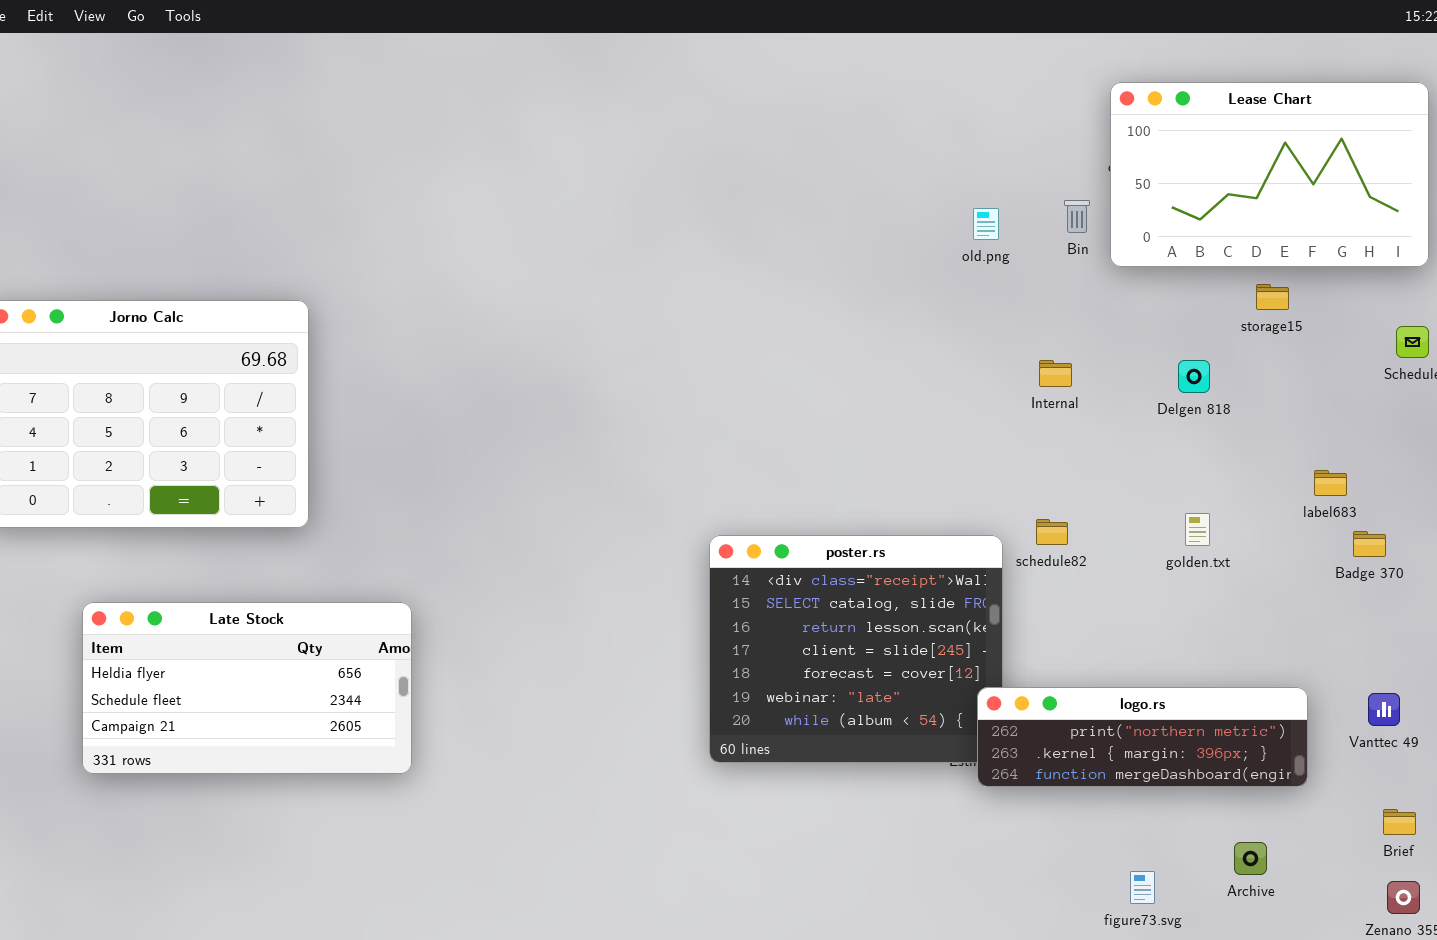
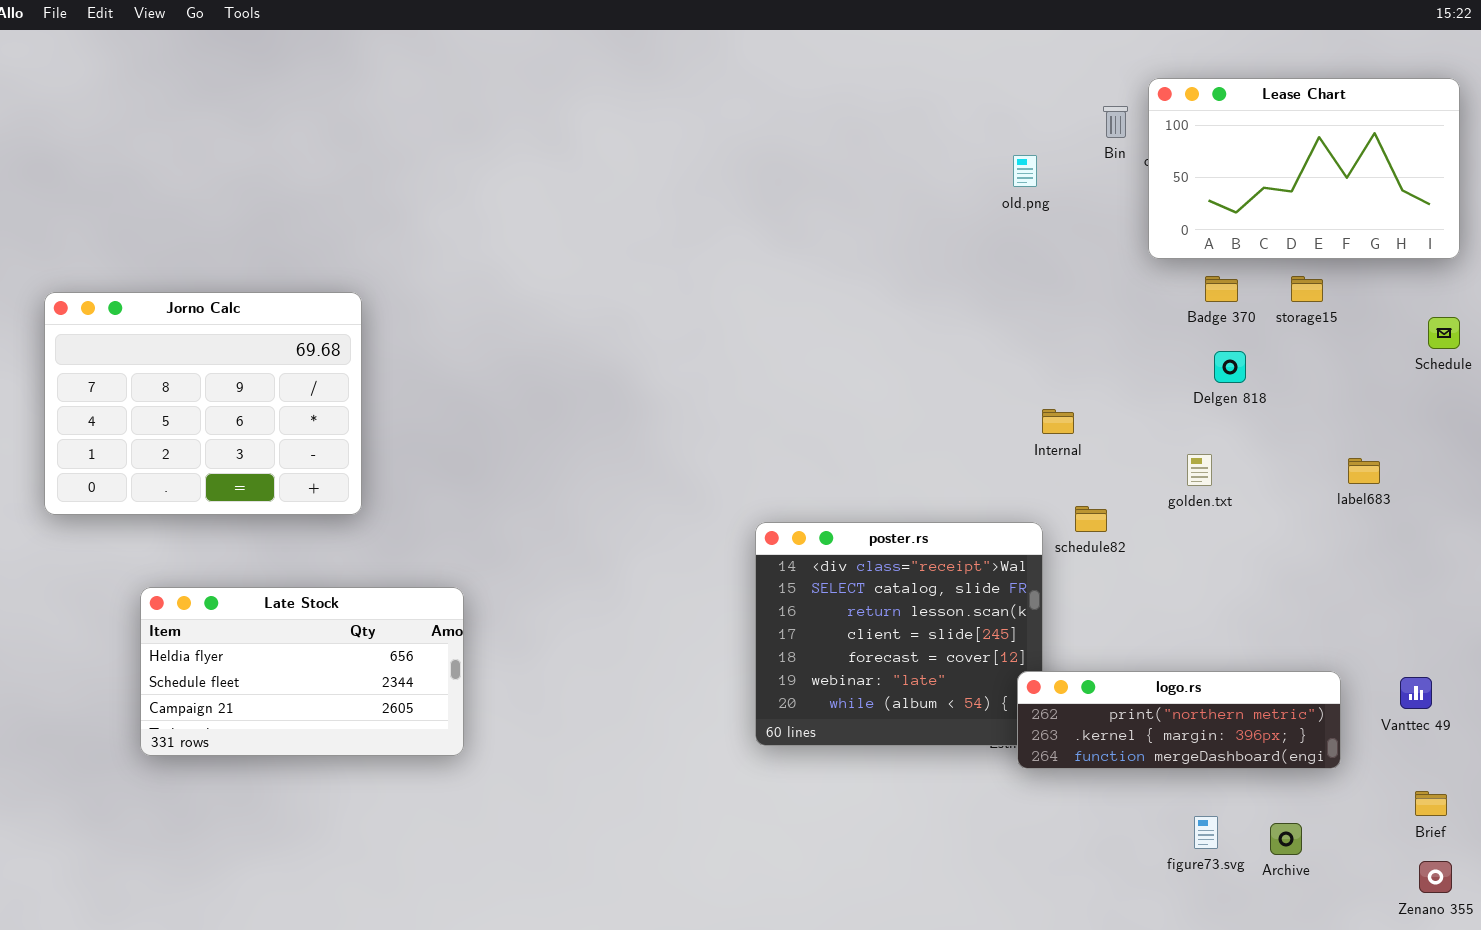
Bin: [1064,200,1090,233] -> [1103,106,1128,138], moved
old.png: [973,208,999,240] -> [1013,155,1037,187], moved
Internal: [1039,360,1072,387] -> [1042,409,1074,434], moved
golden.txt: [1185,513,1210,546] -> [1187,454,1212,486], moved
Badge 370: [1353,531,1386,557] -> [1205,276,1238,302], moved
figure73.svg: [1130,871,1155,904] -> [1194,816,1218,849], moved

